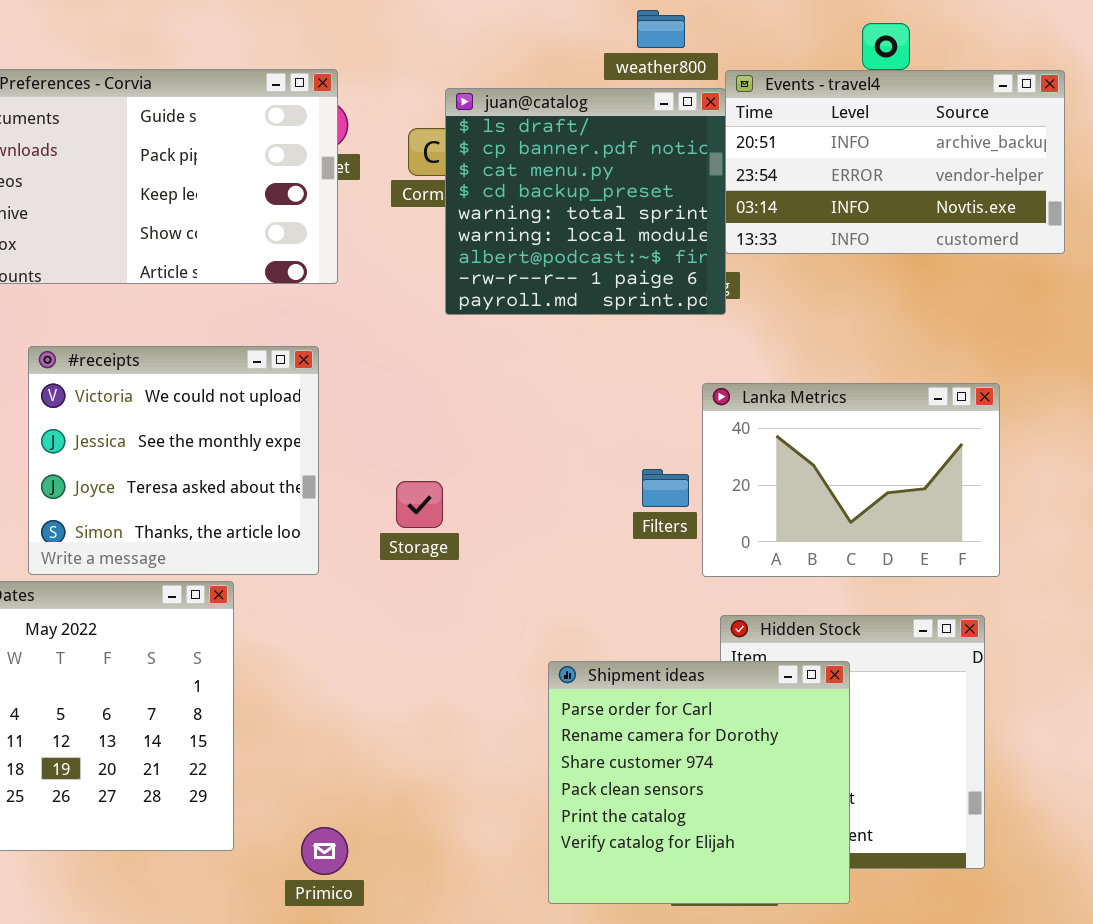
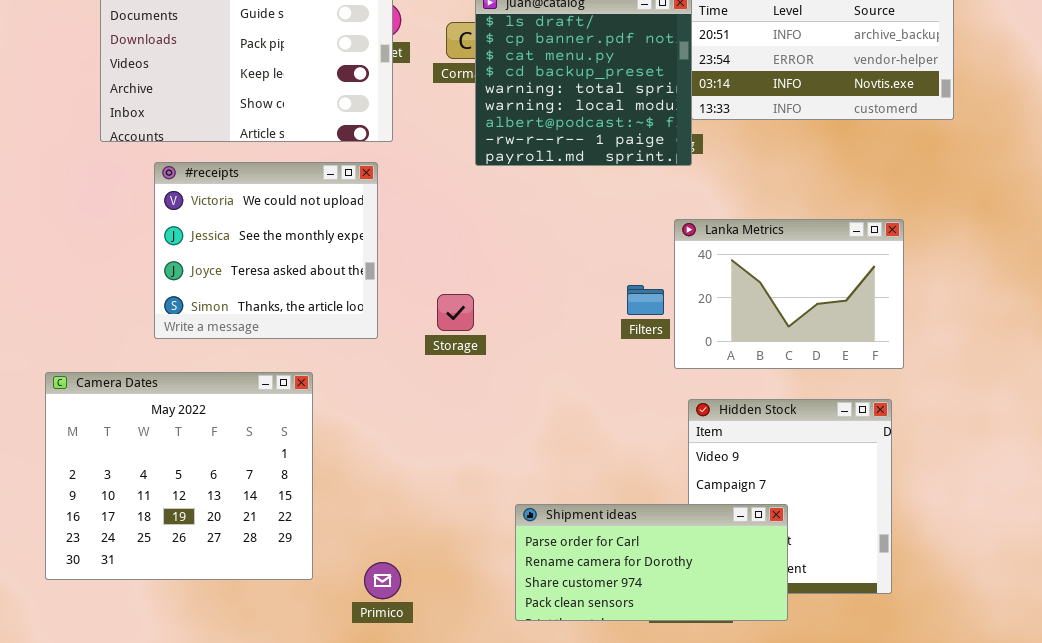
#receipts: [28,346,319,575] -> [154,162,378,339], moved
Shipment ideas: [548,661,850,904] -> [515,504,788,621], resized

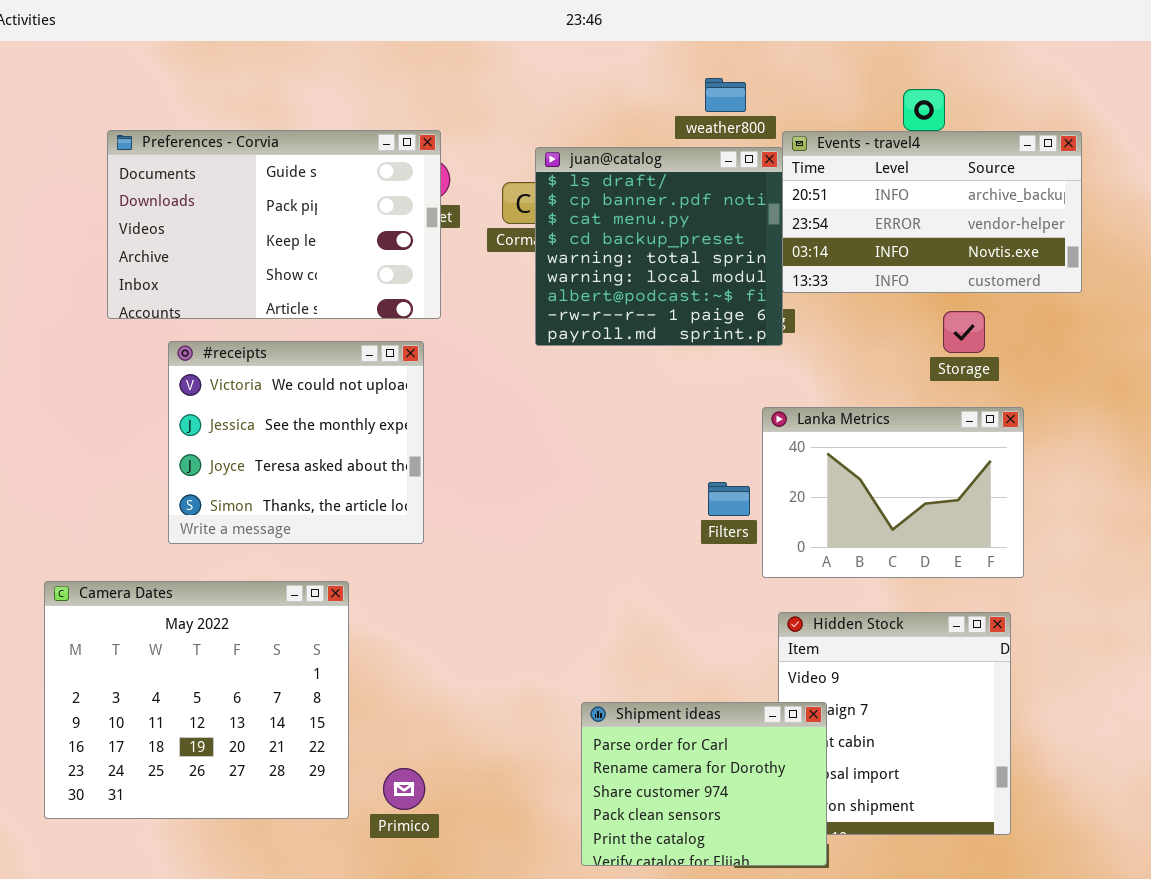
Storage: [437,294,474,331] -> [943,311,985,353], moved
Shipment ideas: [515,504,788,621] -> [581,702,827,866], resized
Primico: [364,562,401,599] -> [383,768,425,810], moved

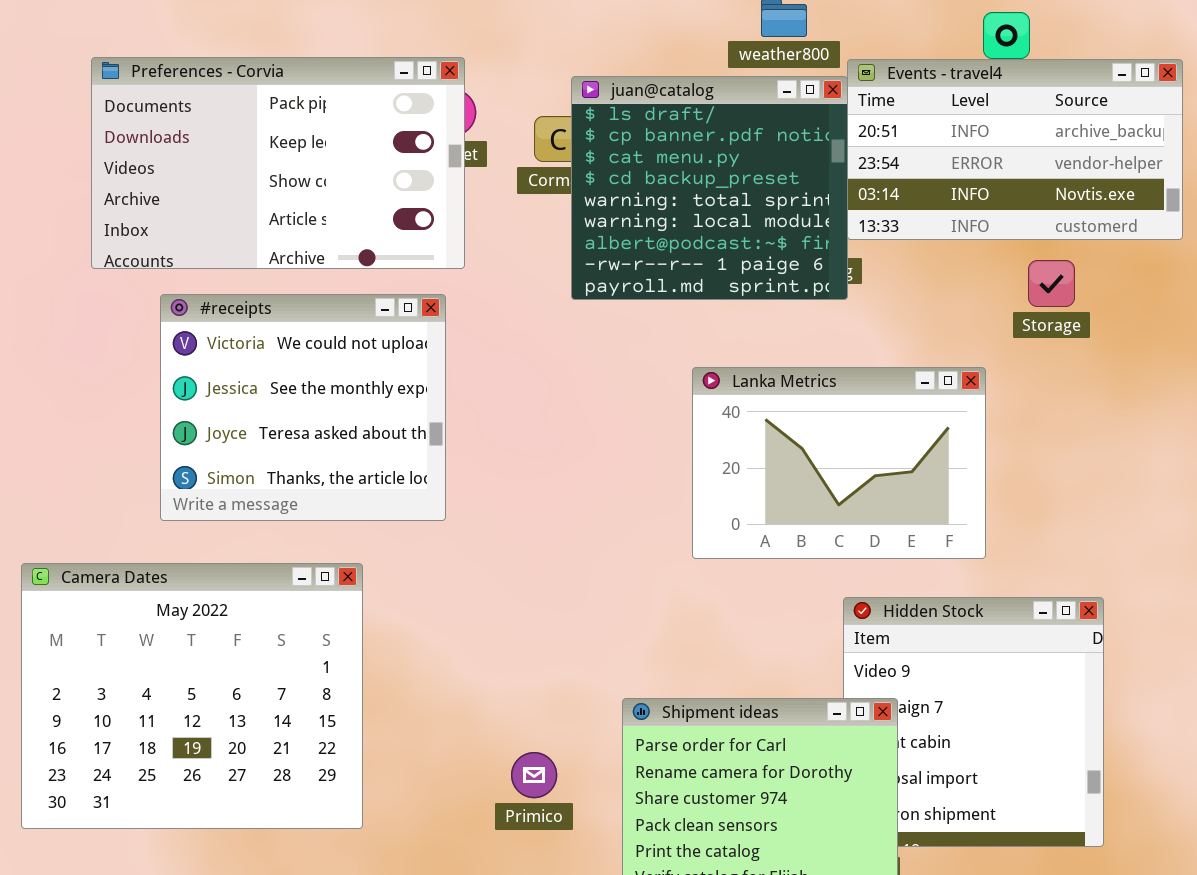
Preferences - Corvia: [107,130,441,319] -> [91,57,465,269], scrolled down 1 row
Lanka Metrics: [762,407,1024,578] -> [692,367,986,559], moved
Primico: [383,768,425,810] -> [511,752,557,798], moved

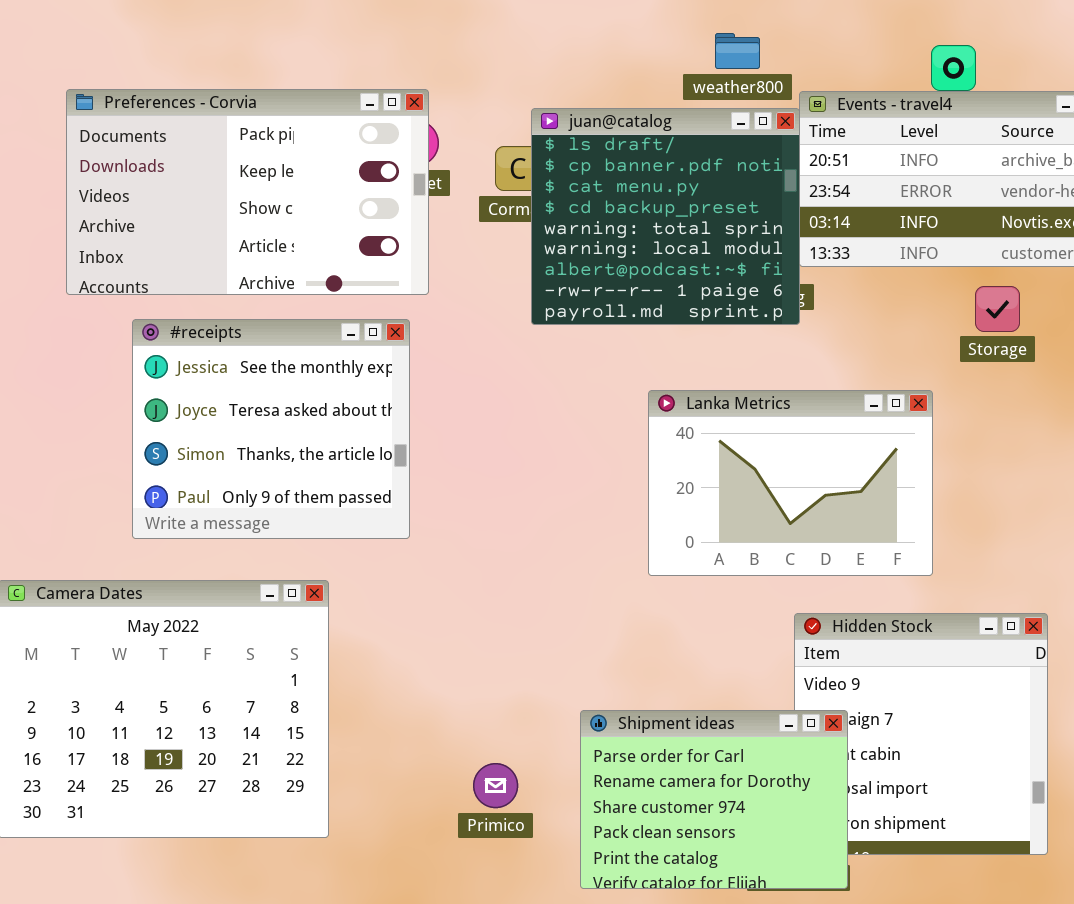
#receipts: [160,294,446,521] -> [132,319,410,539], scrolled down 1 row

